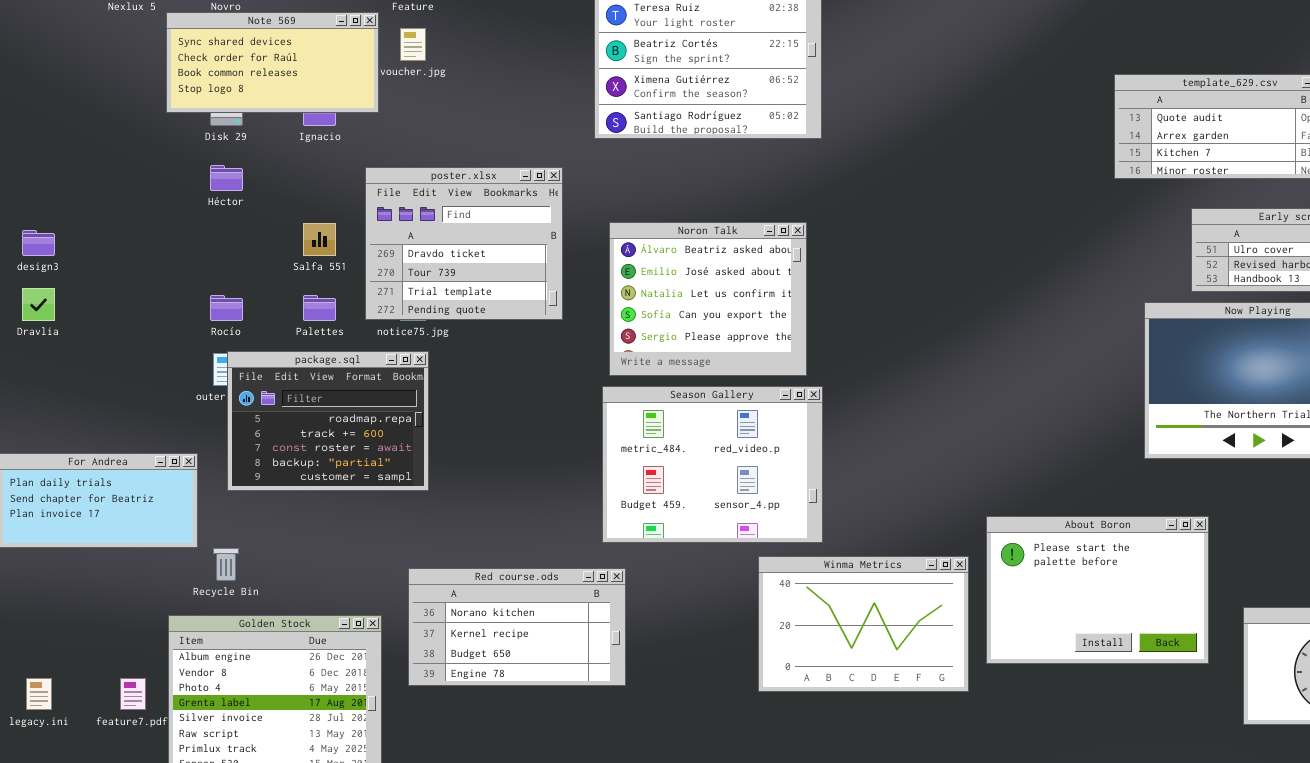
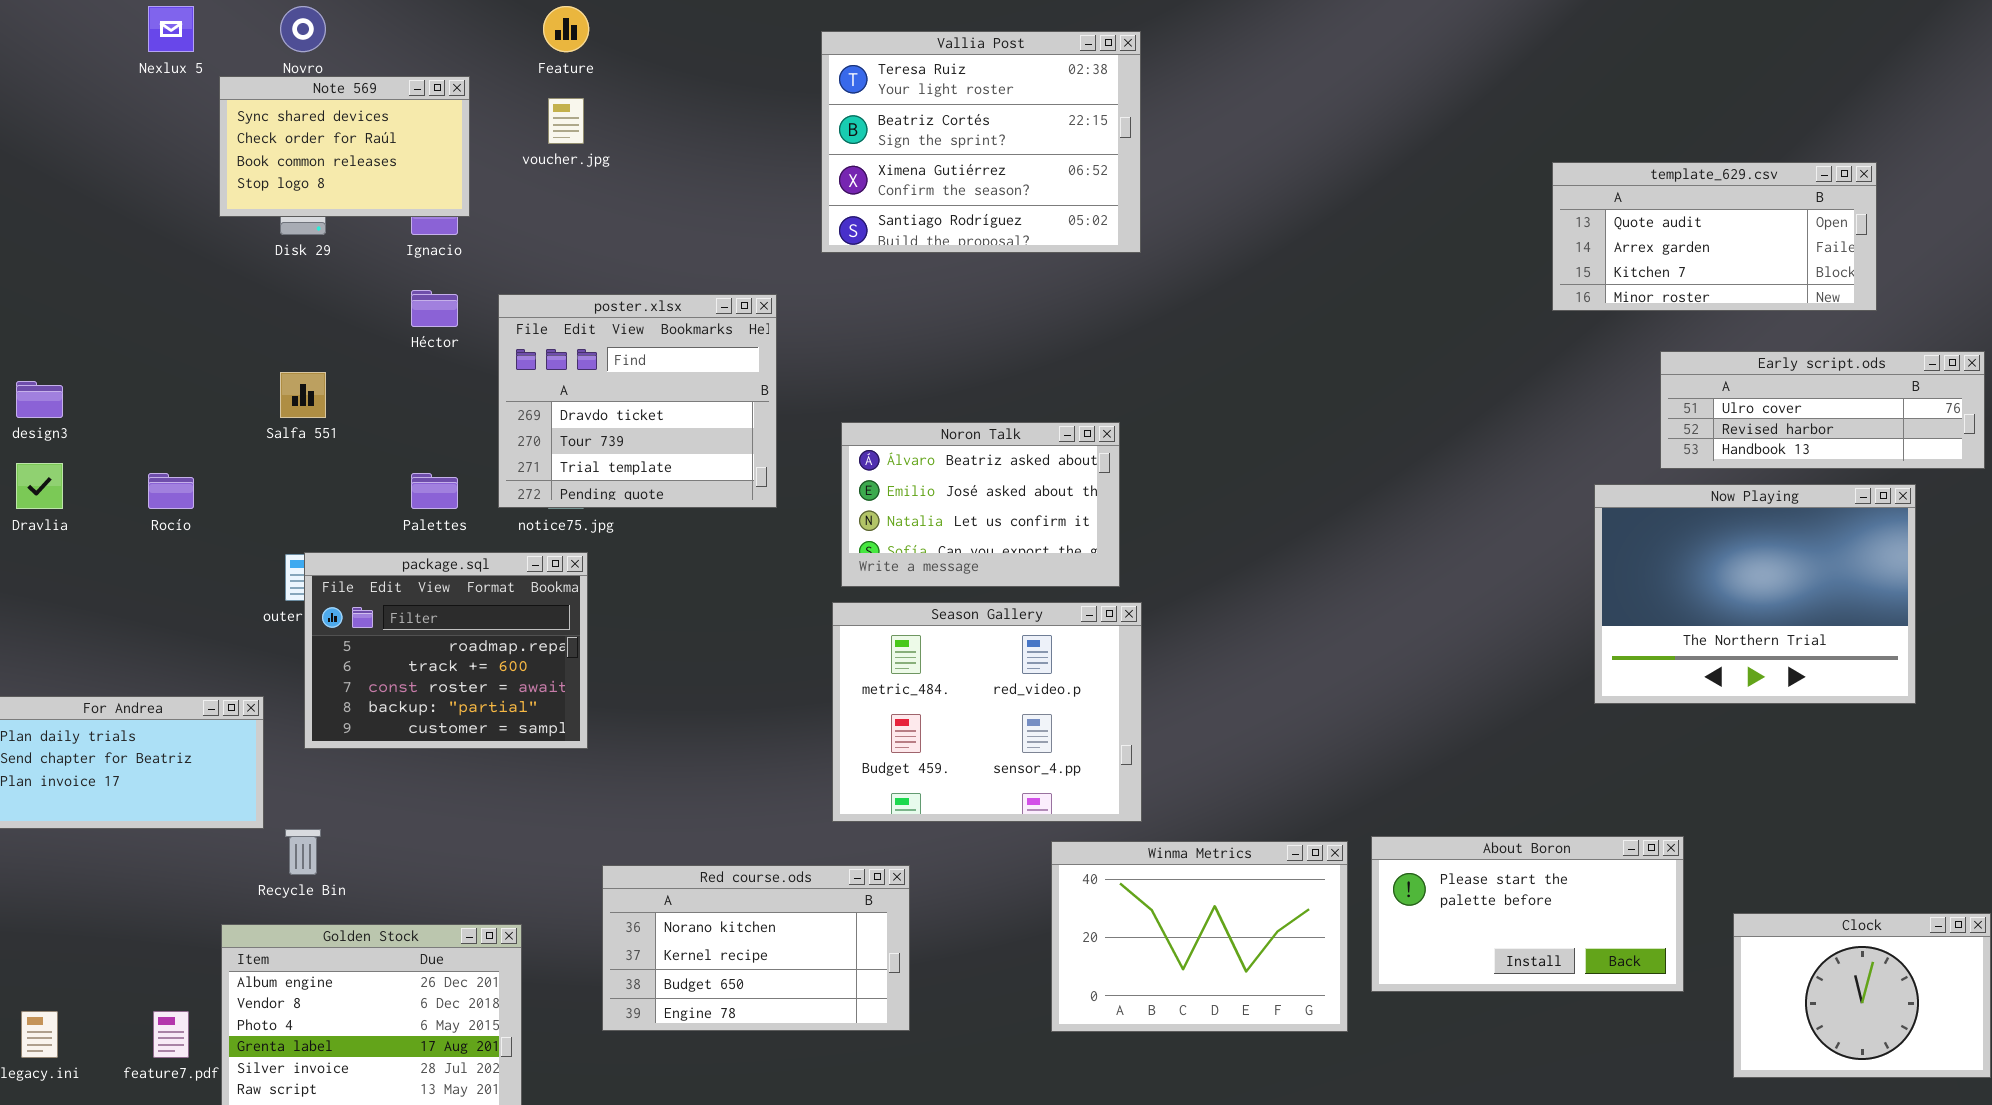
Note 569: [166,12,379,113] -> [219,76,470,217], resized
Héctor: [210,165,243,191] -> [411,290,458,327], moved
Noron Talk: [609,222,807,376] -> [841,422,1120,587], resized
Salfa 551: [303,223,336,256] -> [280,372,326,418], moved
Rocío: [210,295,243,321] -> [148,473,194,509], moved
About Boron: [986,516,1209,664] -> [1371,836,1684,992], resized
Red course.ods: [408,568,626,686] -> [602,865,910,1031], moved

